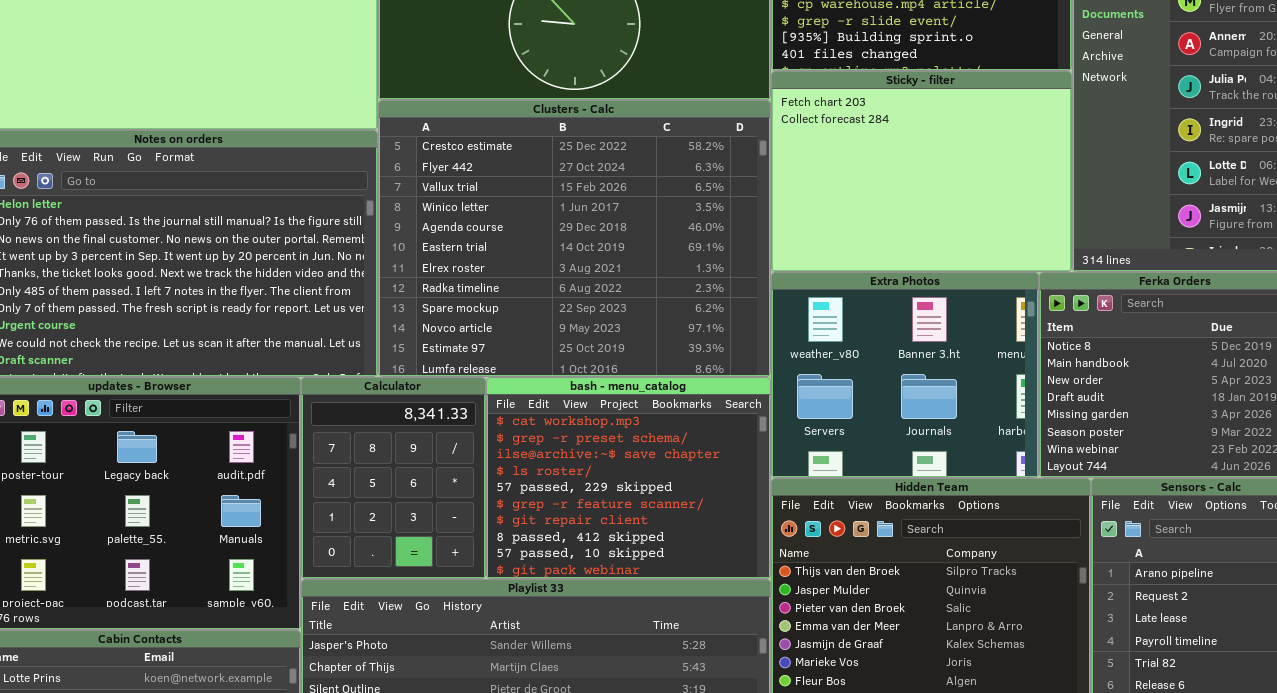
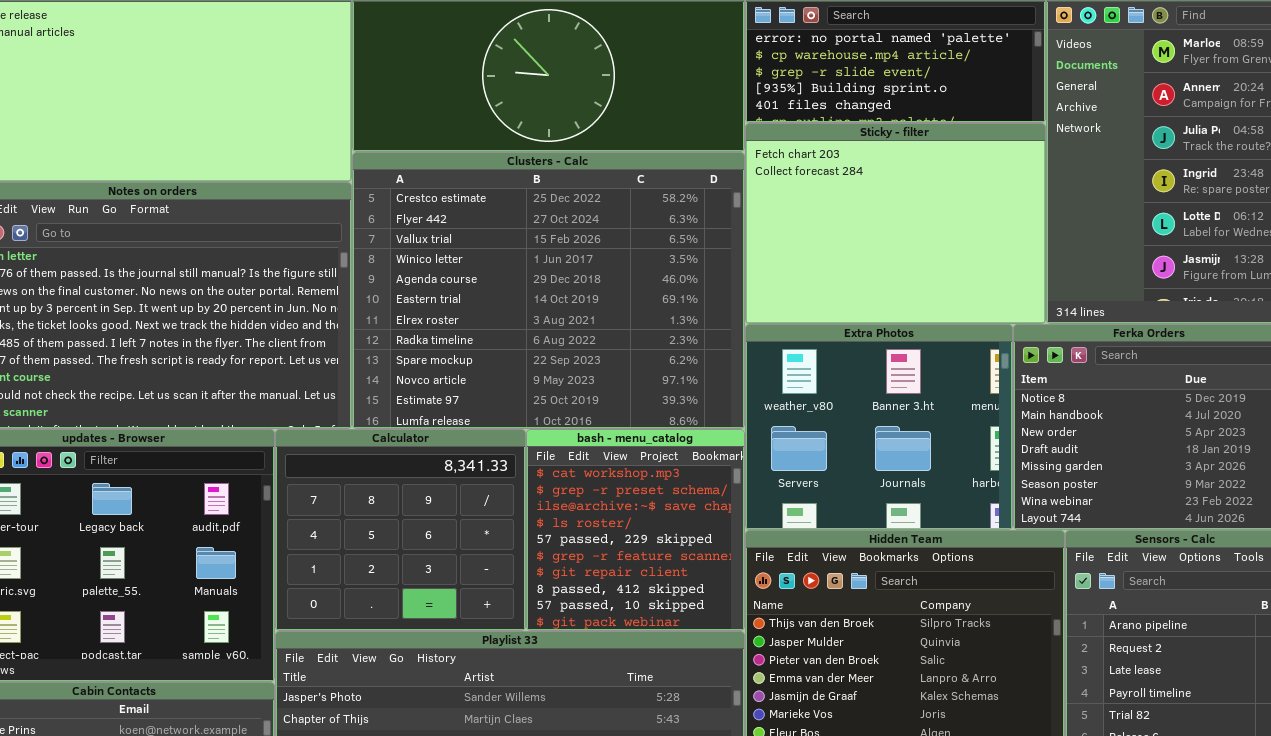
Calculator: [301,377,486,579] -> [275,429,526,631], resized
bash - menu_catalog: [486,377,771,579] -> [526,429,745,631], resized

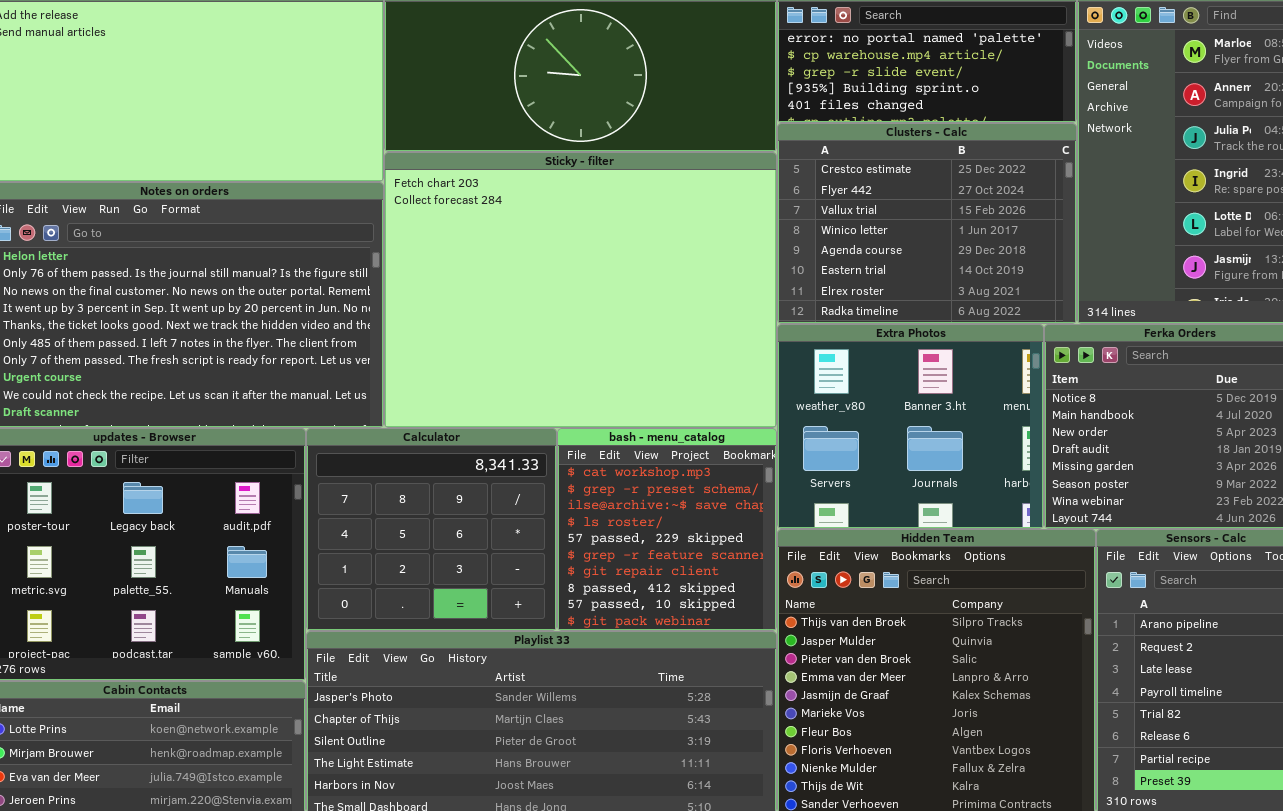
Sticky - filter: [745,123,1046,324] -> [384,152,777,428], moved, resized
Clusters - Calc: [352,152,745,429] -> [777,123,1077,324], moved, resized

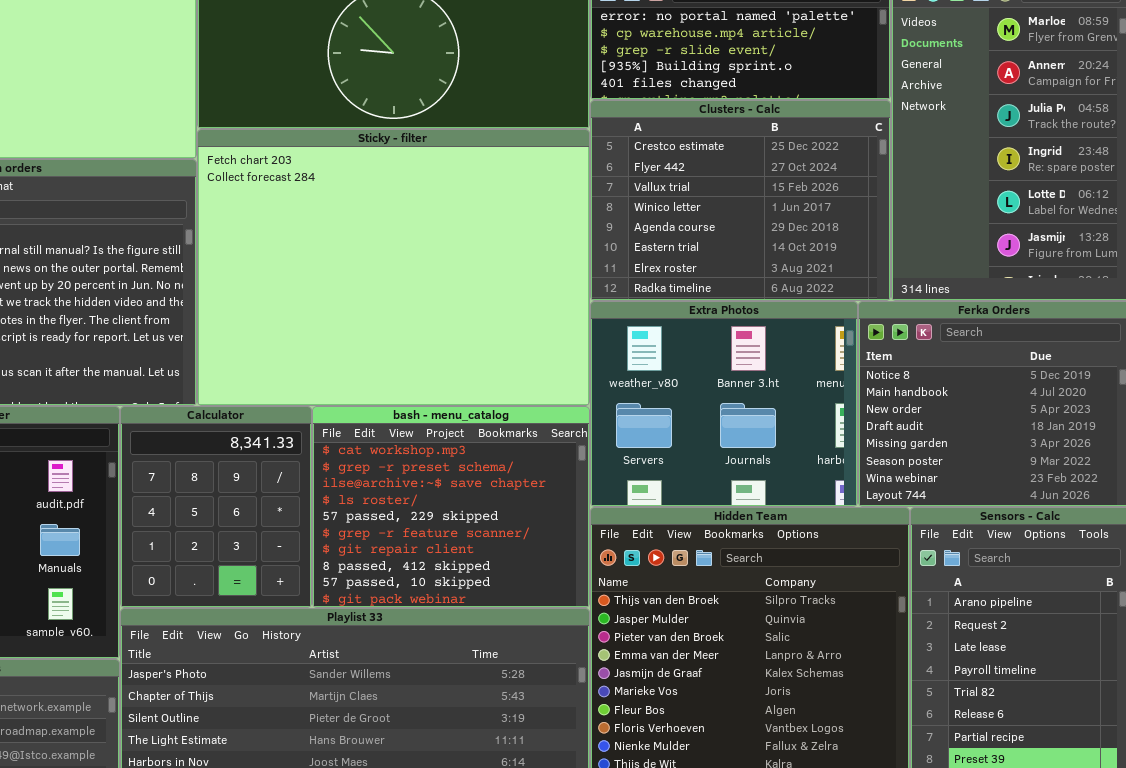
Calculator: [306,428,557,631] -> [120,406,312,608], resized
bash - menu_catalog: [557,428,777,631] -> [312,406,590,608], resized

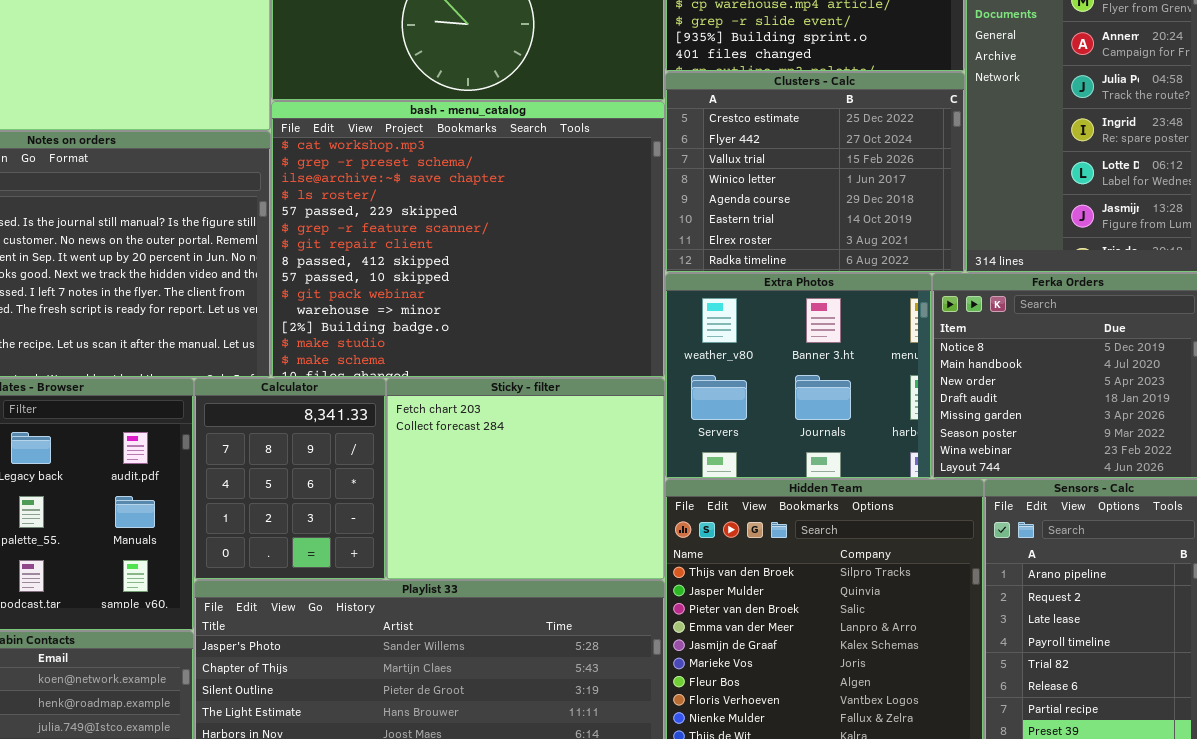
Sticky - filter: [197,129,590,406] -> [386,378,665,580], moved, resized
bash - menu_catalog: [312,406,590,608] -> [271,101,665,378], moved, resized

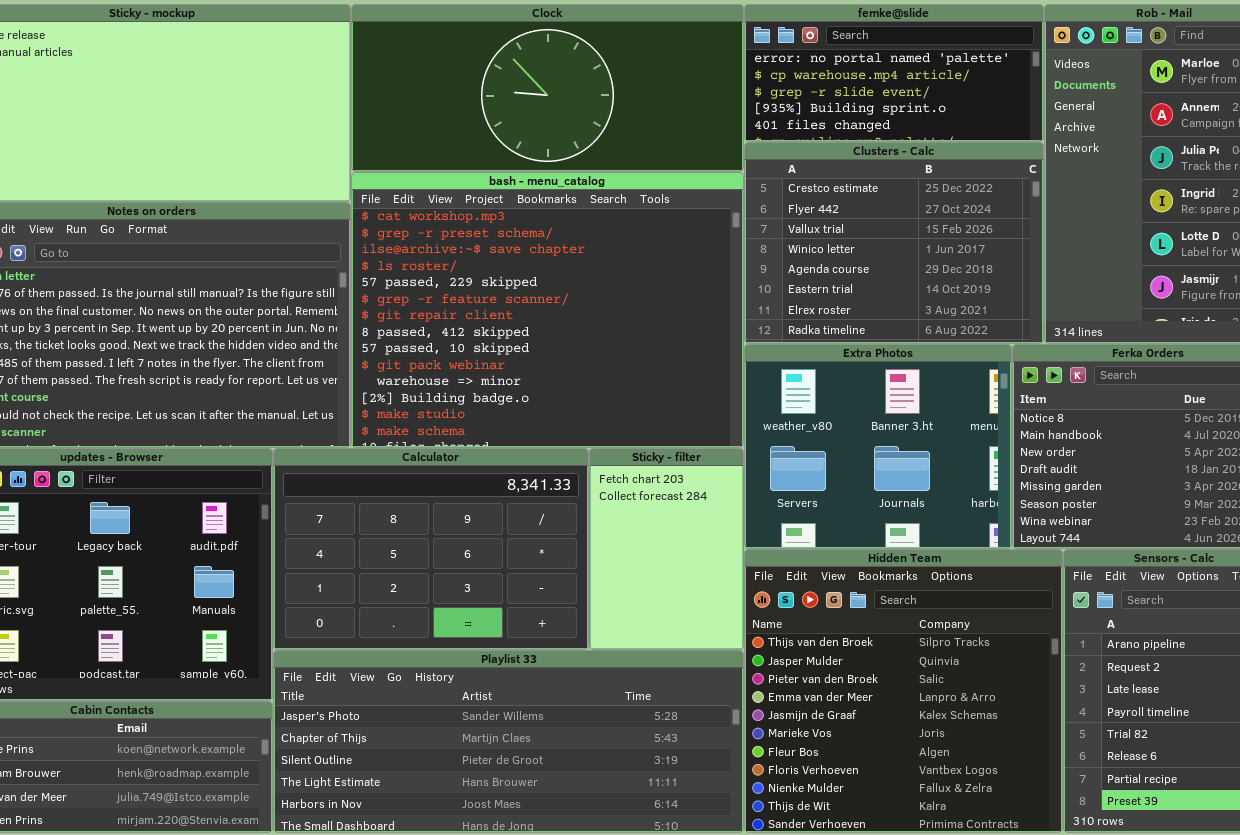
Calculator: [194,378,386,580] -> [273,448,589,650], resized
Sticky - filter: [386,378,665,580] -> [589,448,744,650], resized

